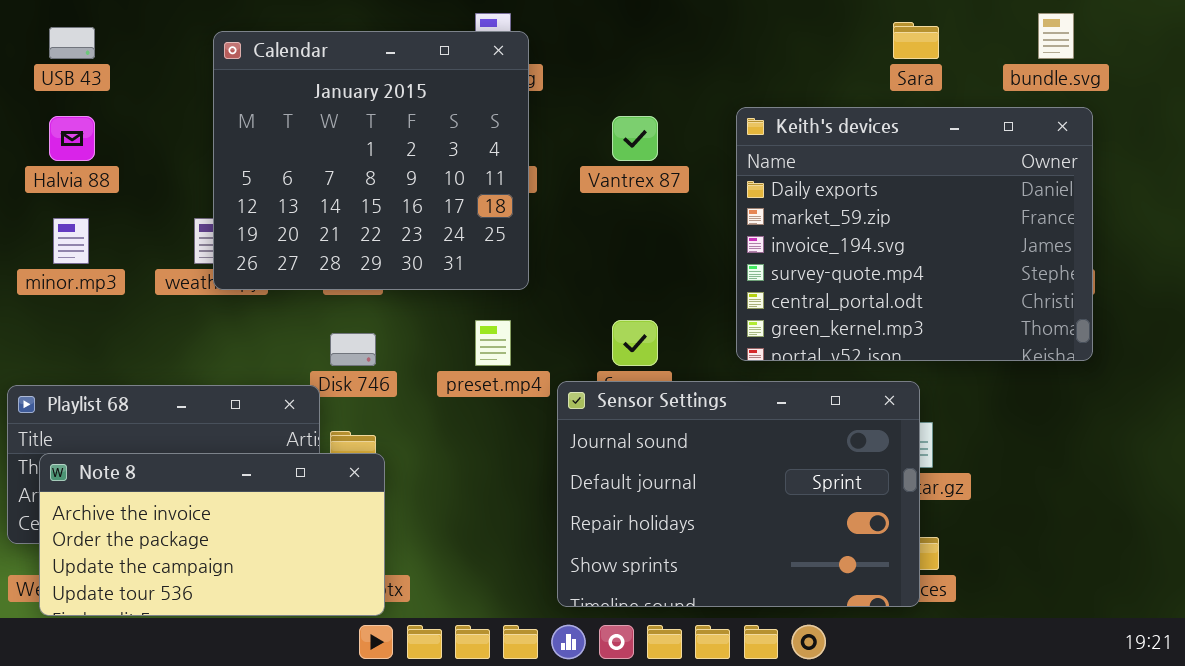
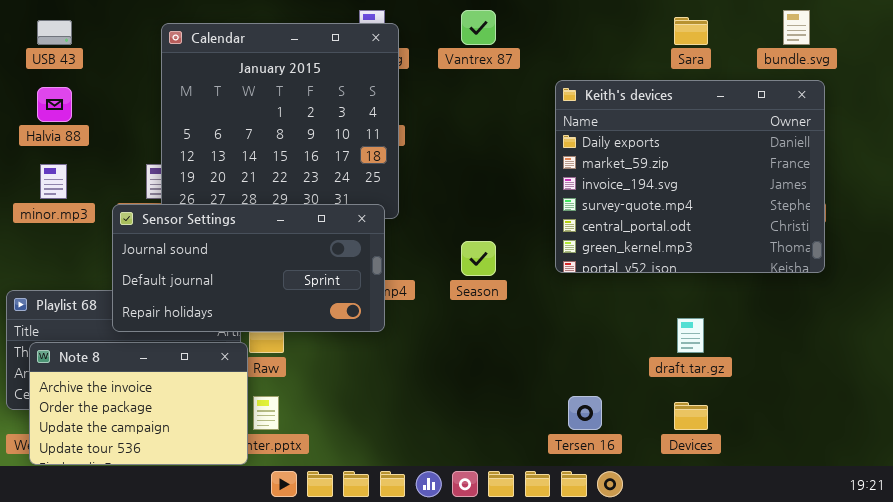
Vantrex 87: [612,116,658,161] -> [461,10,496,45], moved
Sensor Settings: [557,381,920,607] -> [112,204,385,332], moved, resized
Note 8: [39,453,385,616] -> [29,342,248,465], resized

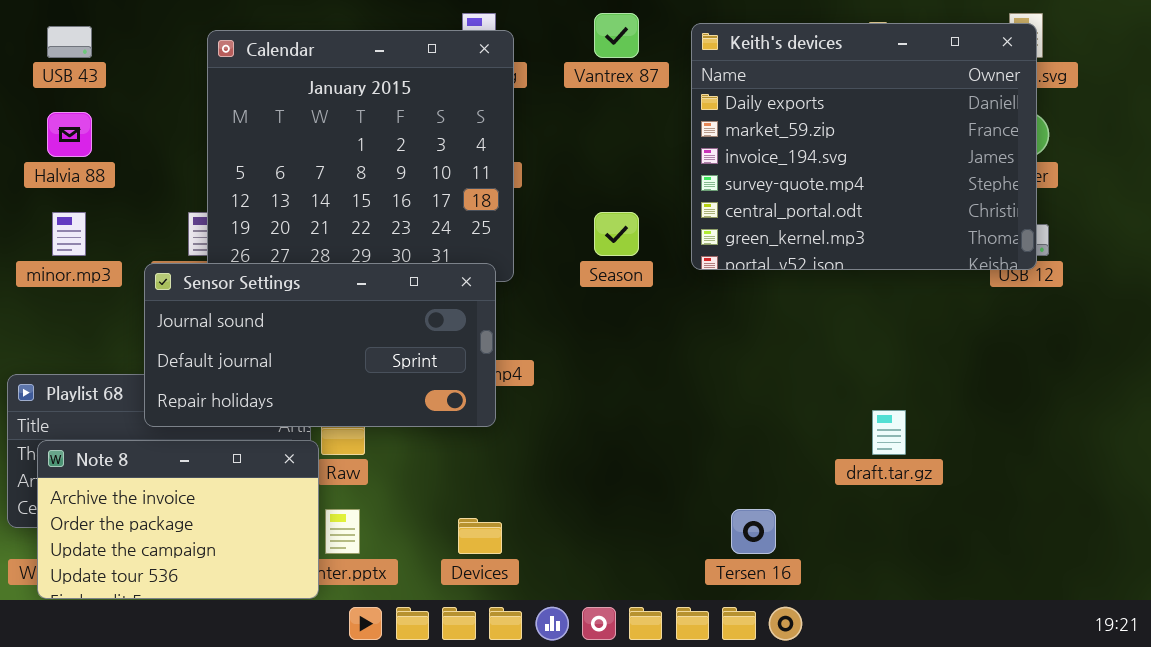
Keith's devices: [555,80,825,273] -> [691,23,1037,270], moved
Season: [461,241,496,276] -> [594,212,639,256], moved
Devices: [674,402,708,430] -> [458,518,502,554], moved

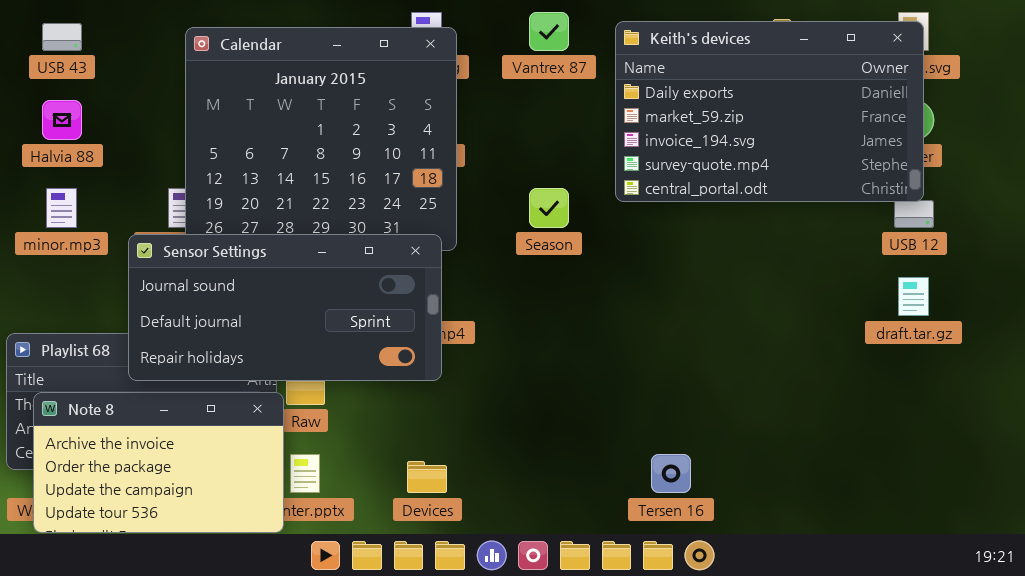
Keith's devices: [691,23,1037,270] -> [615,21,924,202], resized
draft.tar.gz: [872,410,906,455] -> [898,277,929,316], moved

